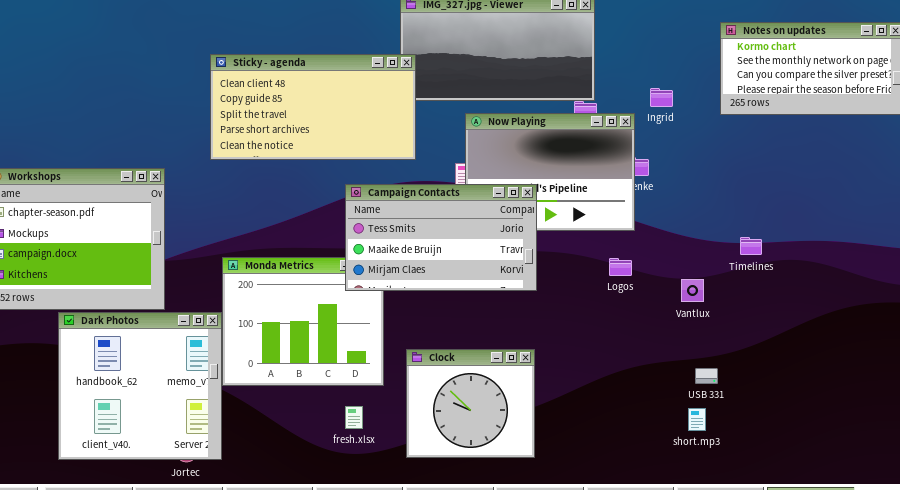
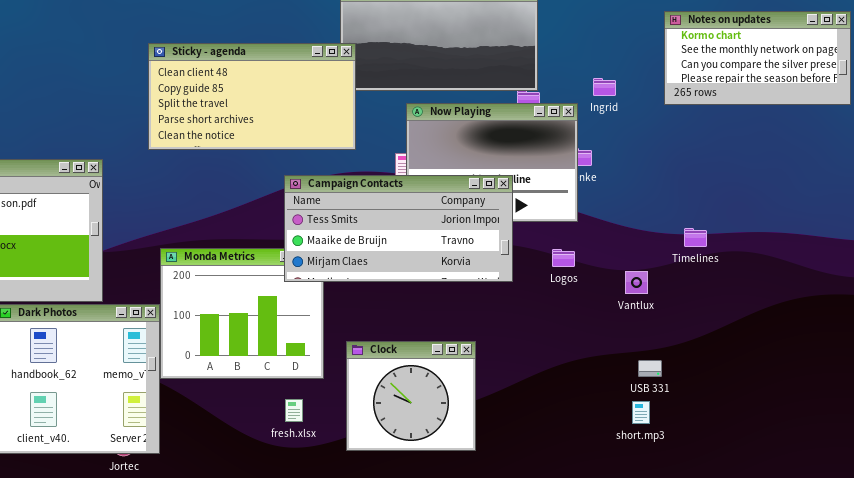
Campaign Contacts: [345,184,537,291] -> [284,175,513,282], resized

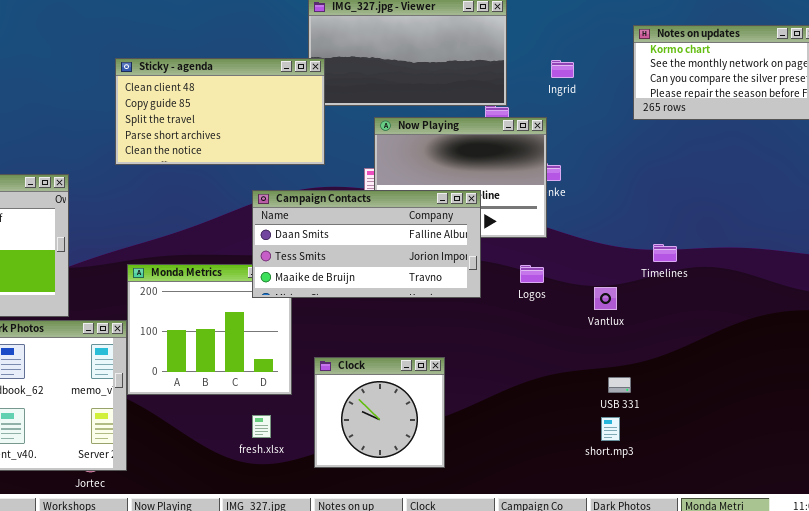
Ingrid: [593,78,616,96] -> [551,60,574,78], moved
Campaign Contacts: [284,175,513,282] -> [252,190,481,298], scrolled up 1 row

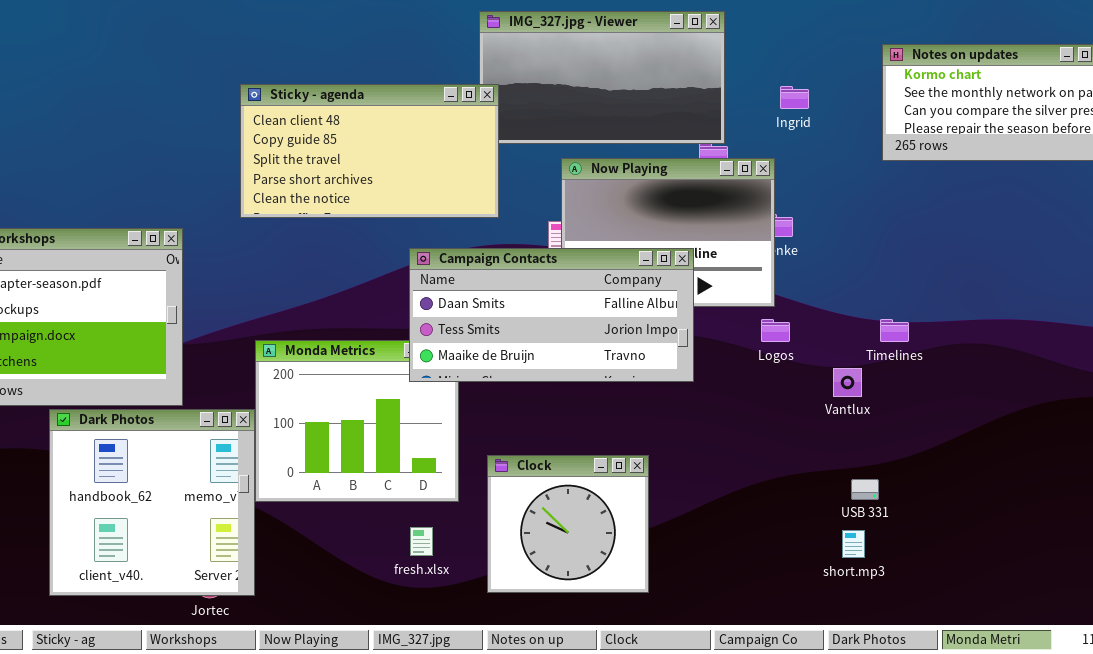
Timelines: [653,244,677,262] -> [880,319,909,342], moved
Logos: [520,265,544,283] -> [761,319,790,342], moved

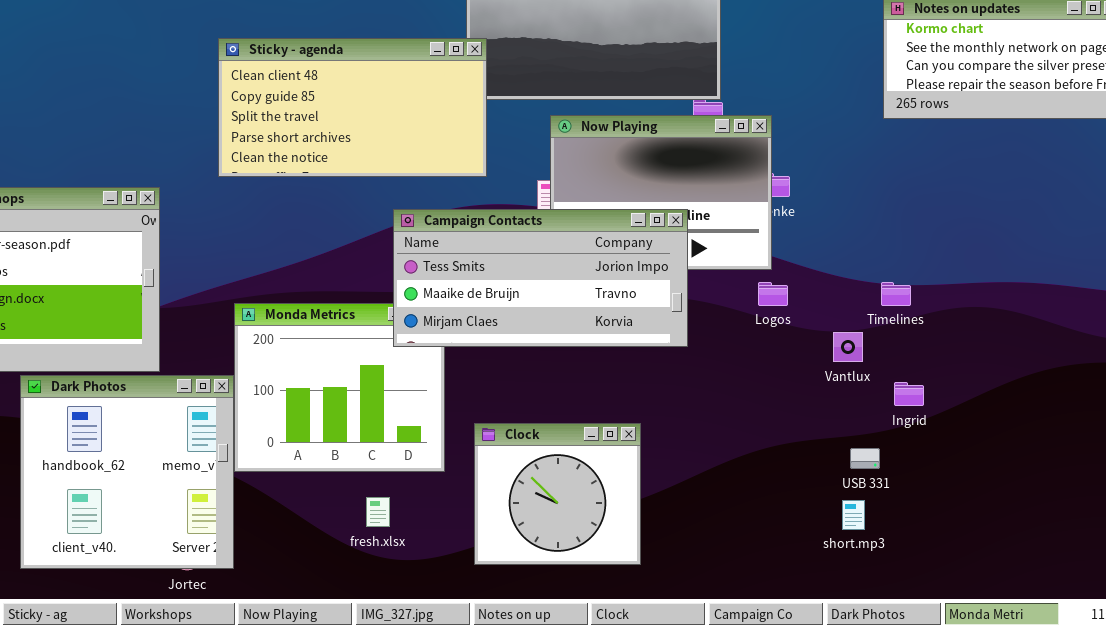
Ingrid: [780,86,809,109] -> [894,382,924,406], moved
Campaign Contacts: [409,248,694,382] -> [393,209,688,347], scrolled down 1 row
fresh.xlsx: [410,527,433,556] -> [366,497,390,527], moved

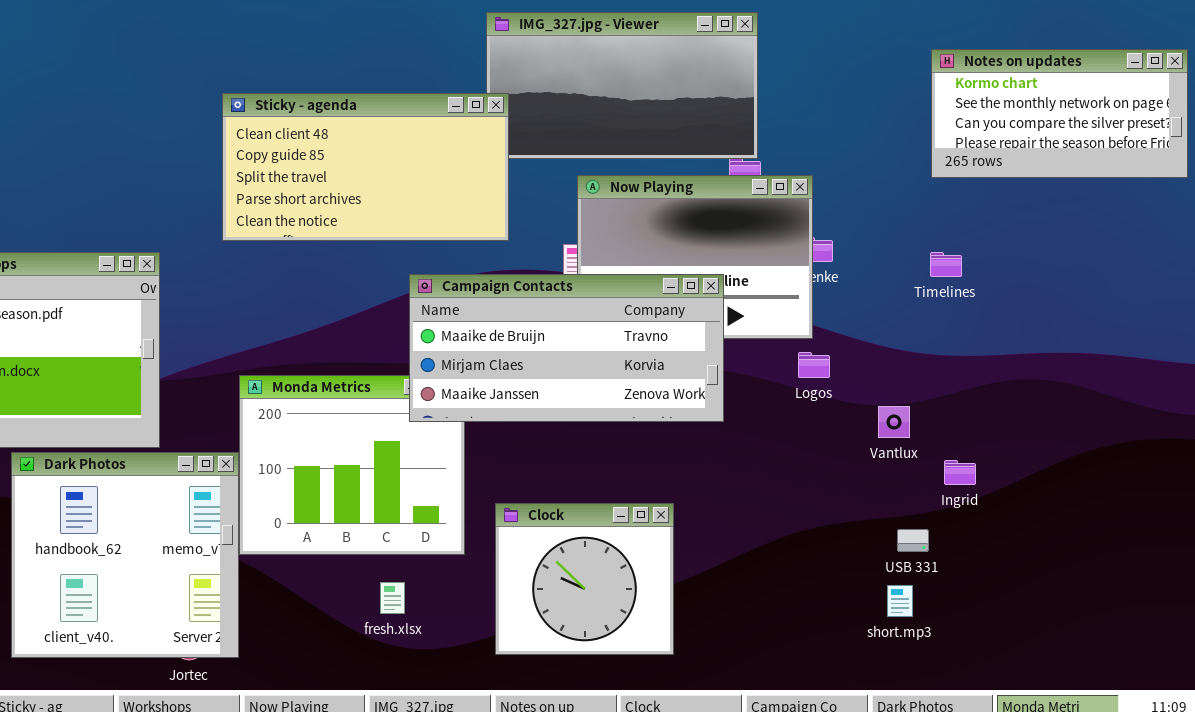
Campaign Contacts: [393,209,688,347] -> [409,274,724,422], scrolled down 1 row
Timelines: [881,282,911,306] -> [930,252,962,277], moved

